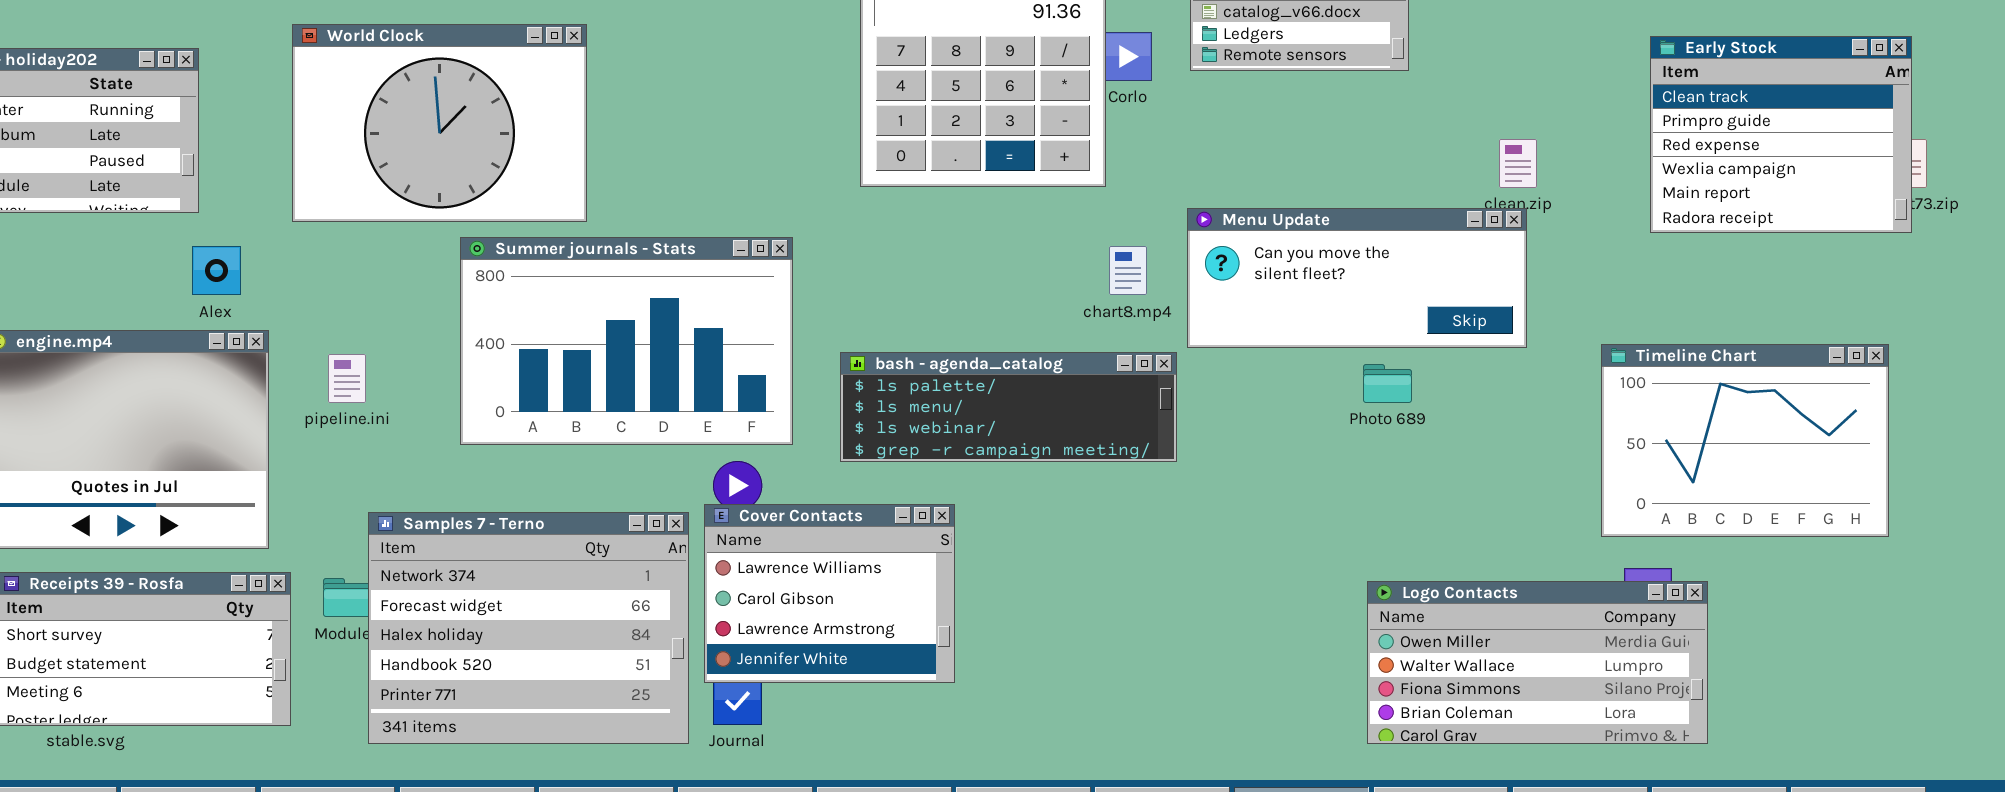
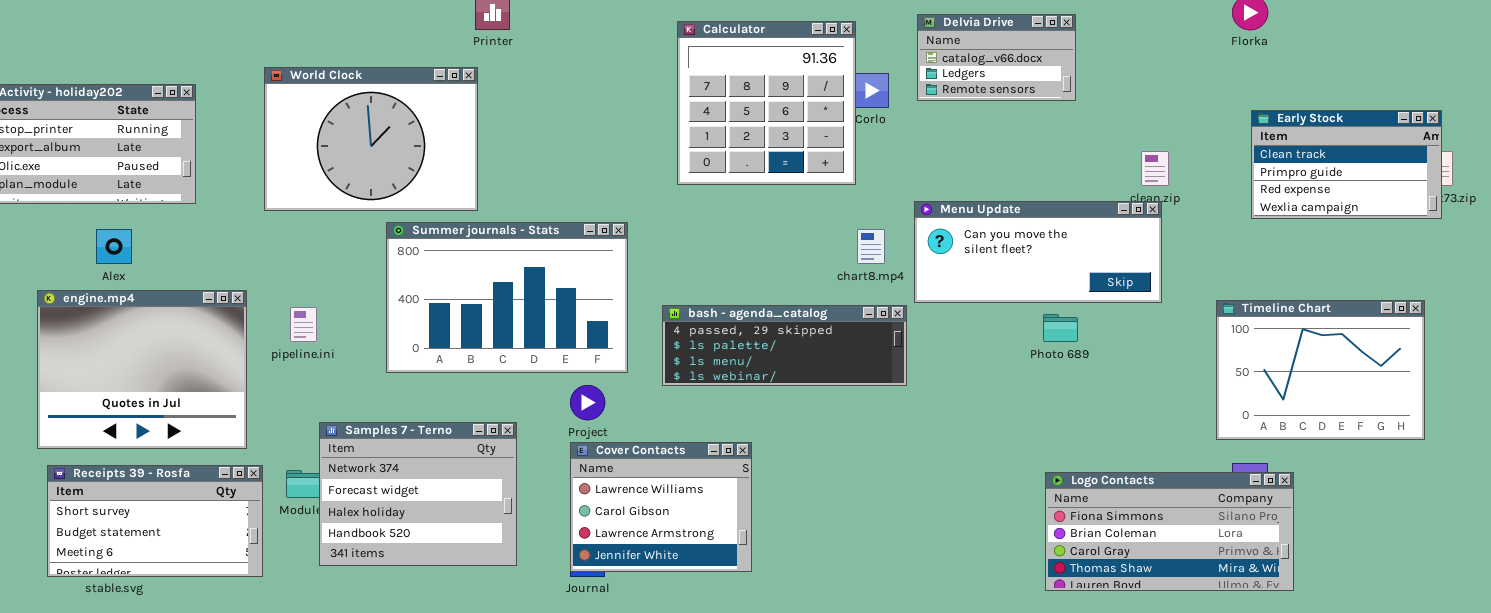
Early Stock: [1650,36,1912,233] -> [1251,110,1442,219], resized
Alex: [192,246,241,295] -> [96,229,132,264], moved
bash - agenda_catalog: [840,352,1177,462] -> [662,305,907,386], scrolled up 1 row
Cover Contacts: [704,504,955,683] -> [570,442,752,572], moved
Samples 7 - Terno: [368,512,689,744] -> [319,422,517,566], resized
Logo Contacts: [1367,581,1708,744] -> [1045,472,1294,591], scrolled down 2 rows

